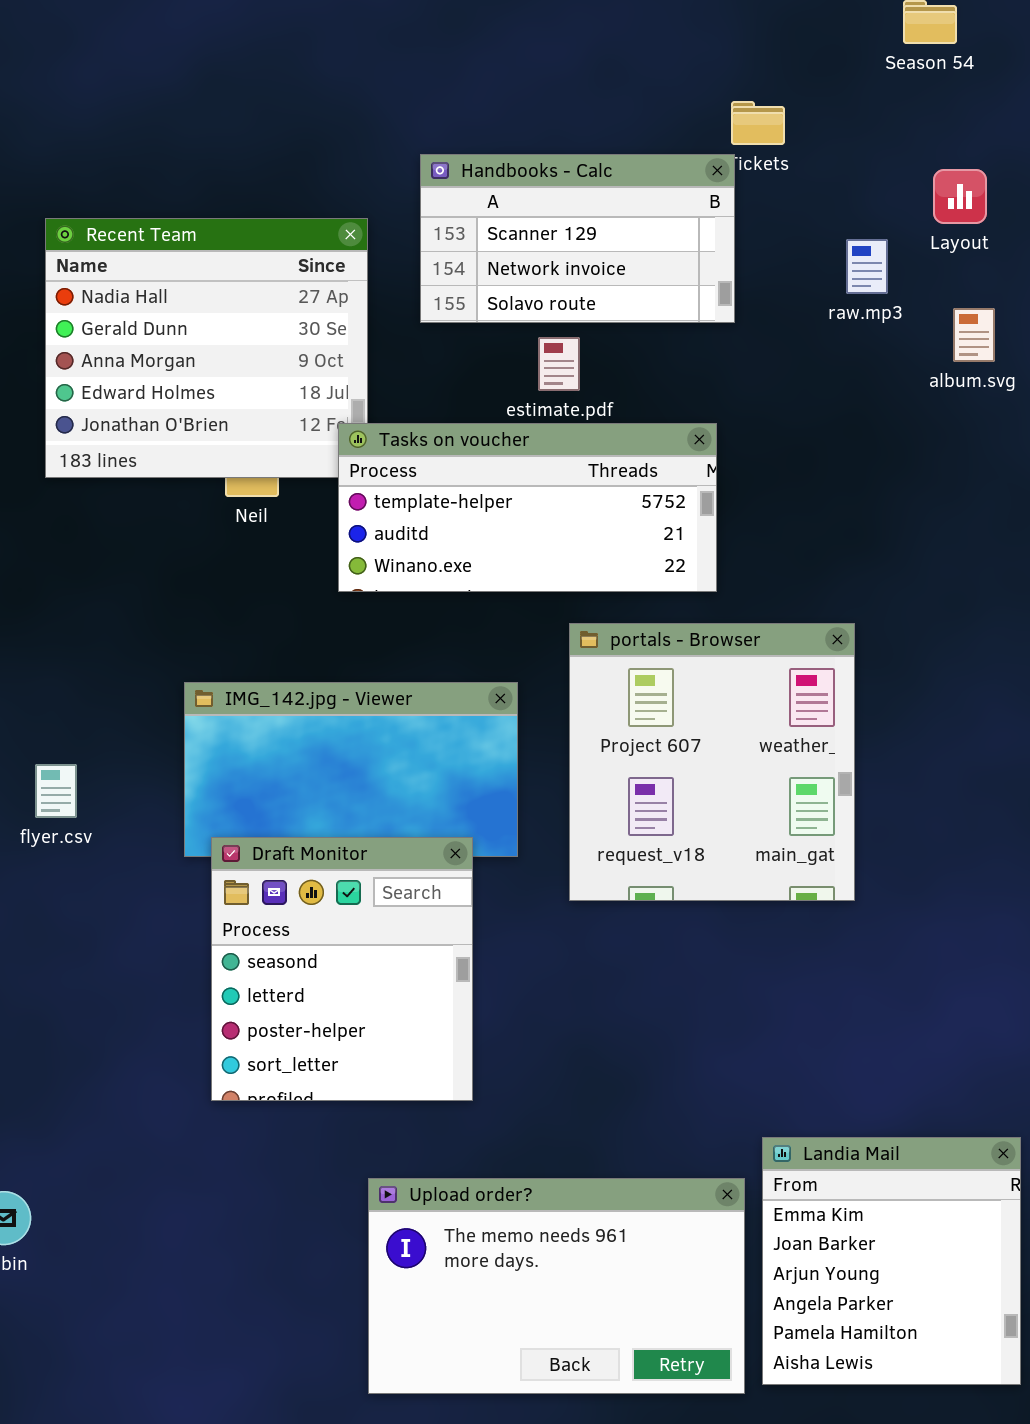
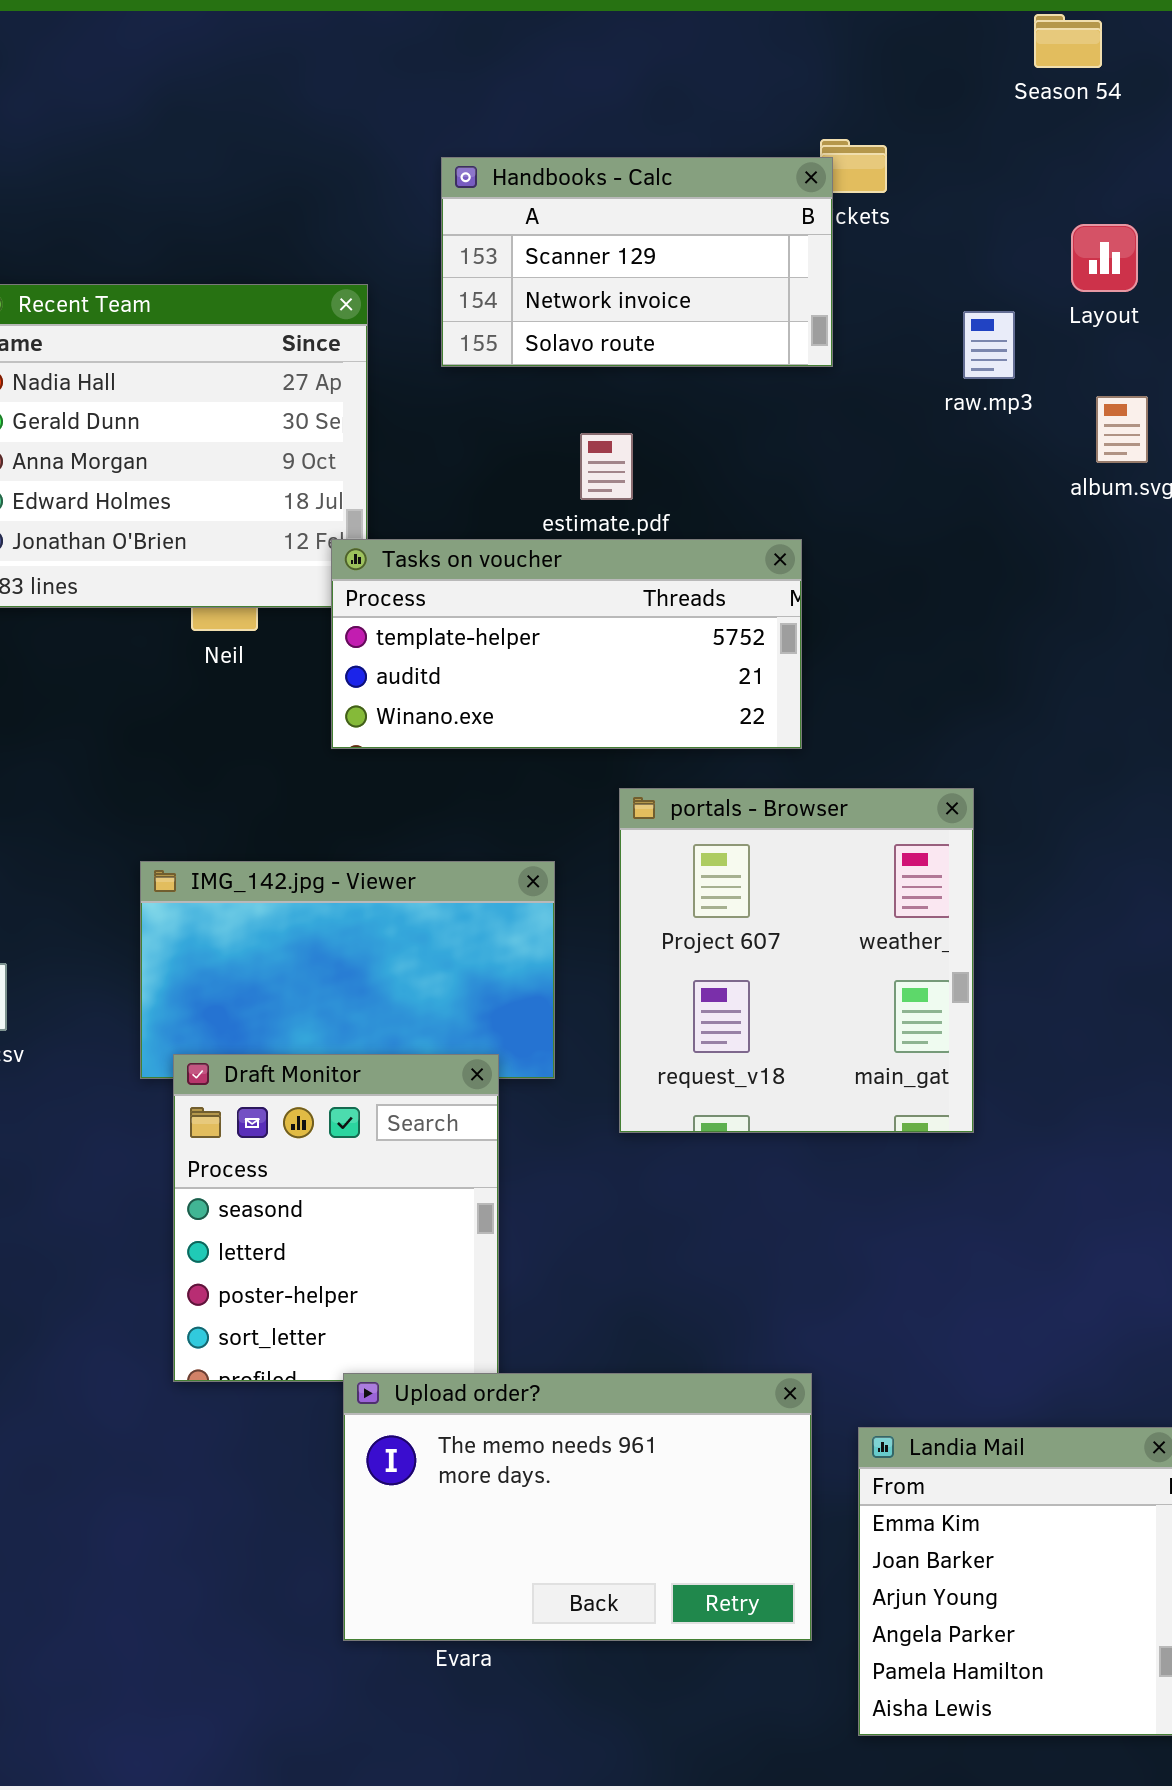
Handbooks - Calc: [420,154,735,323] -> [441,157,833,367], moved
Upload order?: [368,1178,745,1394] -> [343,1373,812,1641], moved

